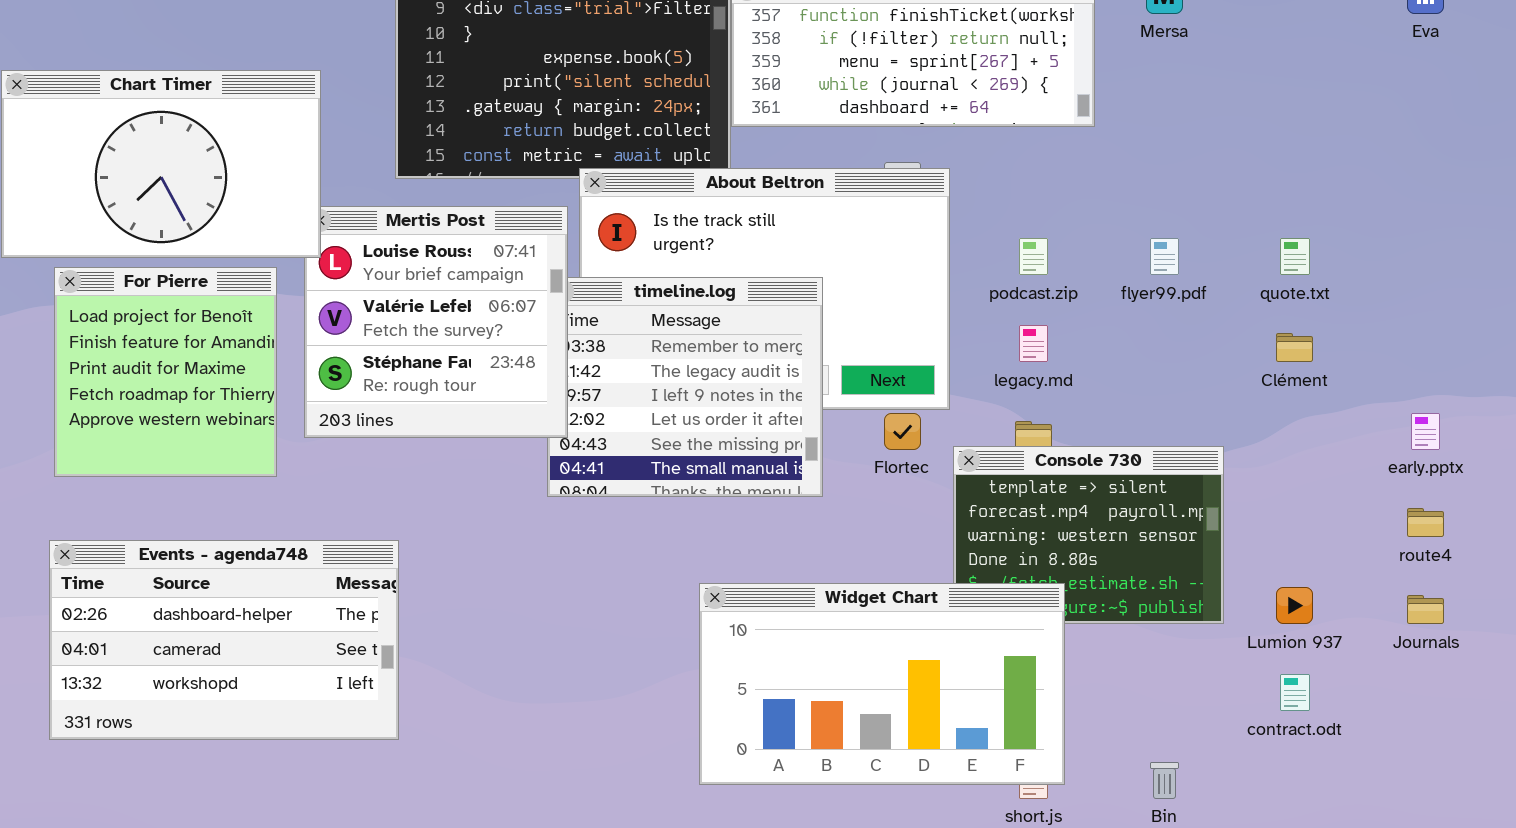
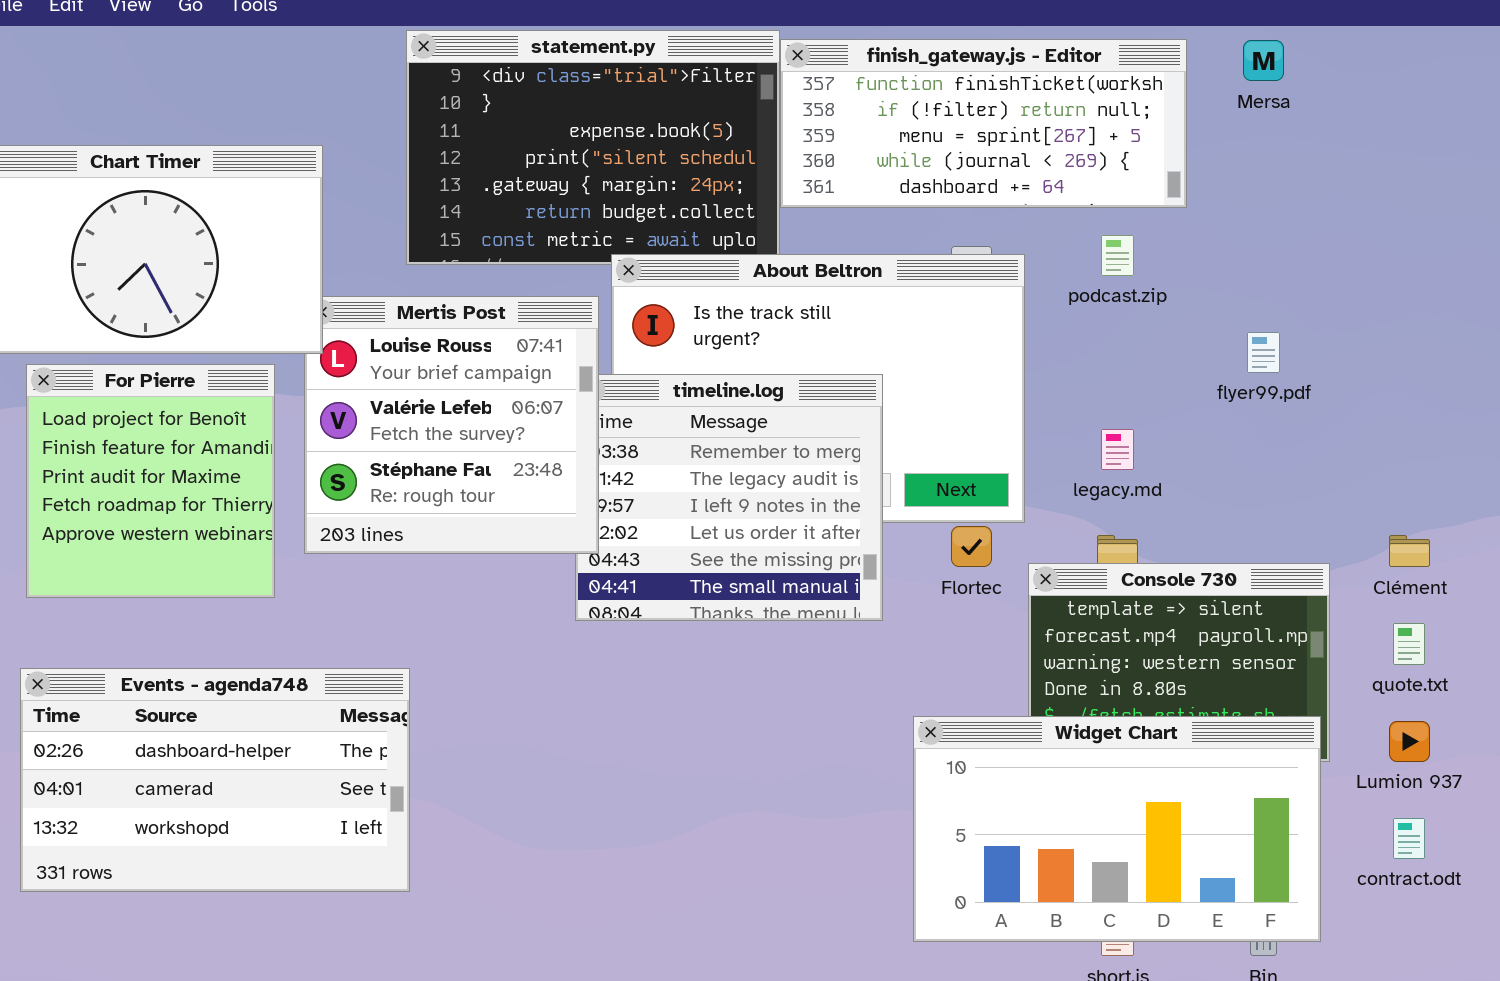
podcast.zip: [1019,238,1048,275] -> [1101,235,1134,276], moved
quote.txt: [1280,238,1310,275] -> [1393,623,1425,665], moved
Clément: [1276,333,1313,362] -> [1389,535,1430,567], moved
Widget Chart: [699,583,1065,785] -> [913,716,1321,942], moved

